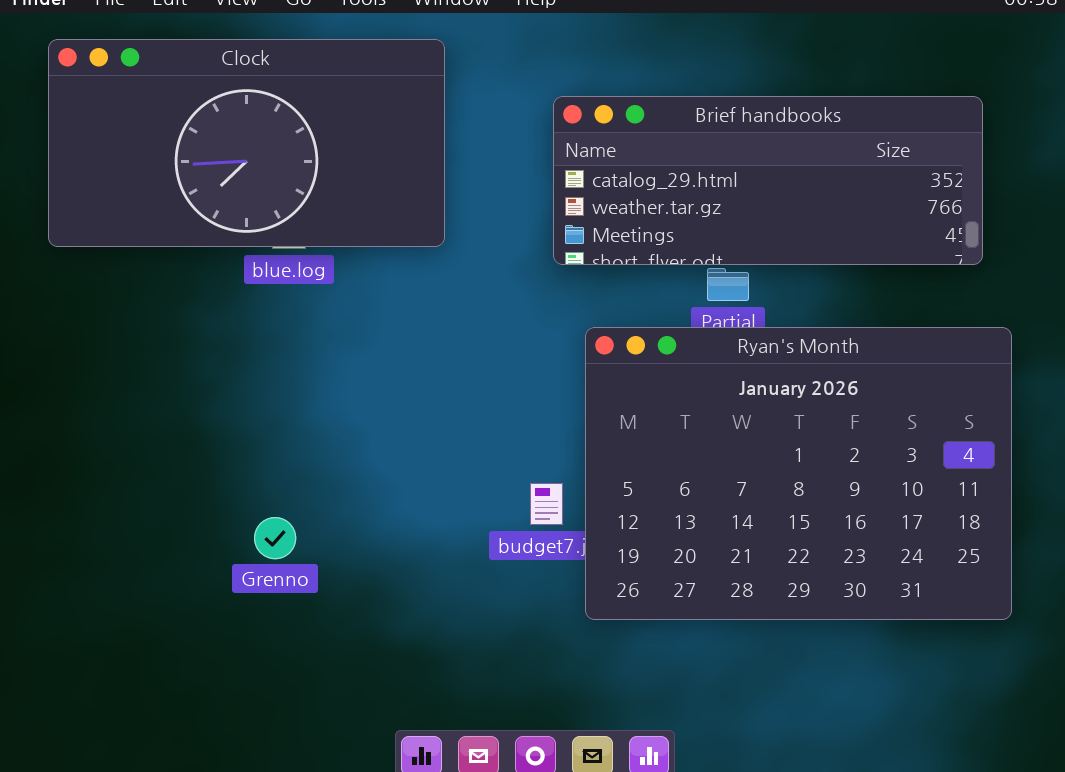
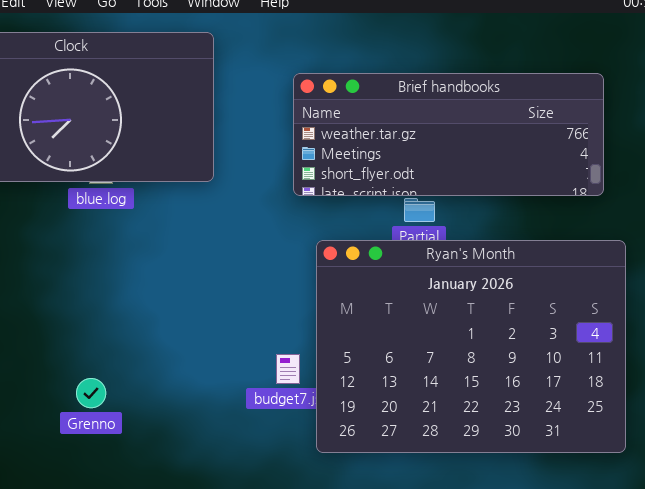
Brief handbooks: [553,96,983,265] -> [293,73,604,196], scrolled down 1 row

